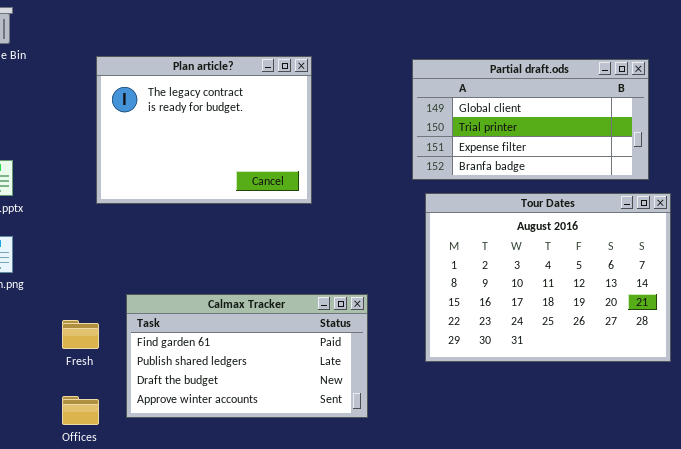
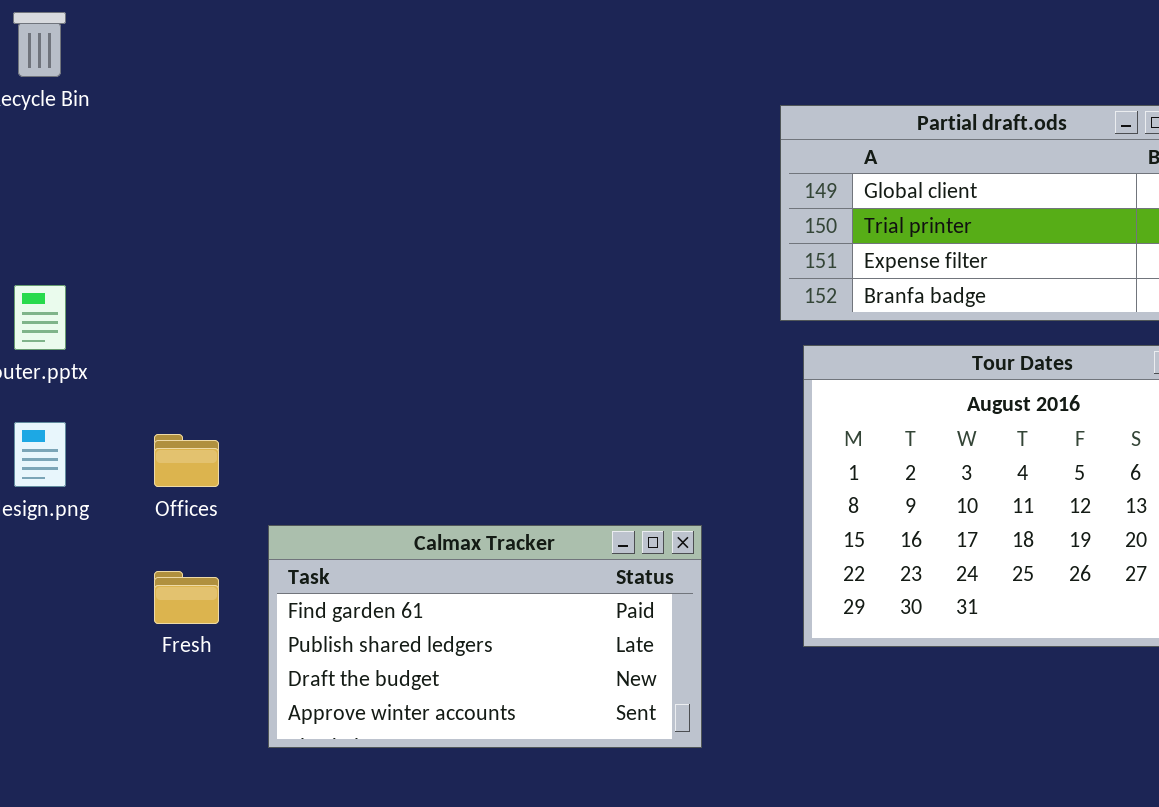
Plan article?: [96,56,312,204] -> none, closed
Offices: [62,396,99,425] -> [154,434,219,487], moved

